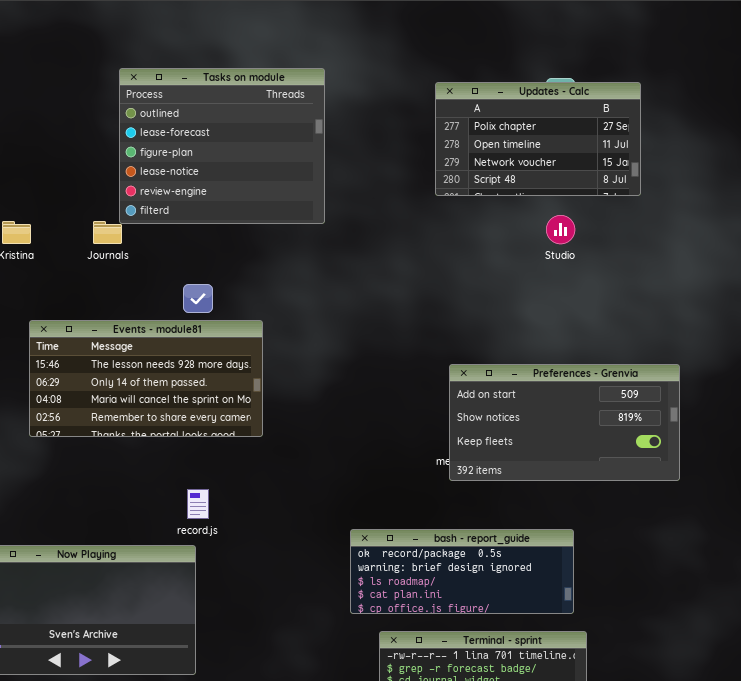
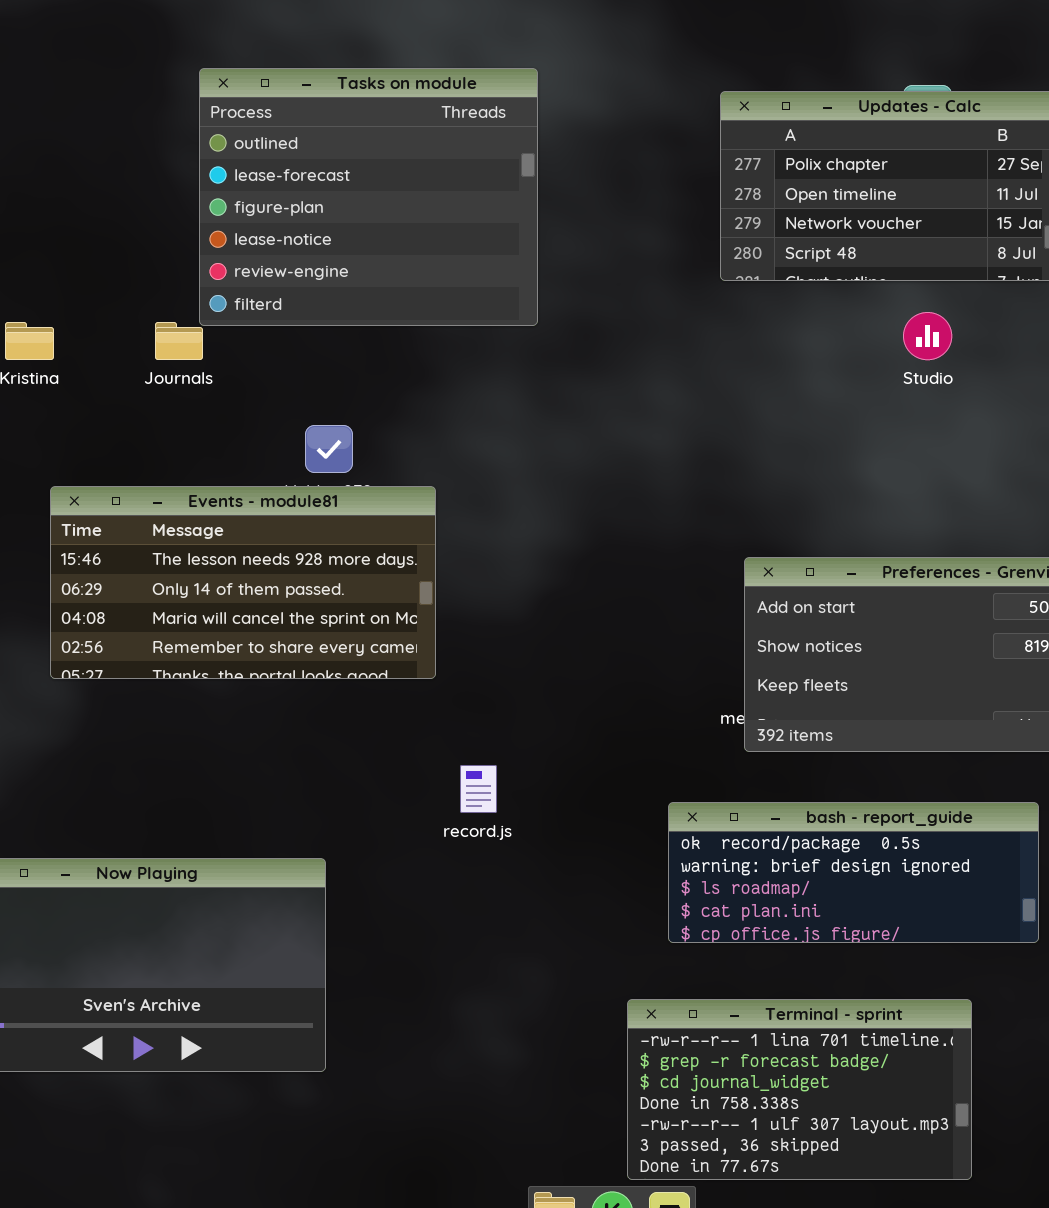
record.js: [187,489,209,519] -> [460,765,497,813], moved
bash - report_guide: [350,529,574,614] -> [668,802,1039,943], moved

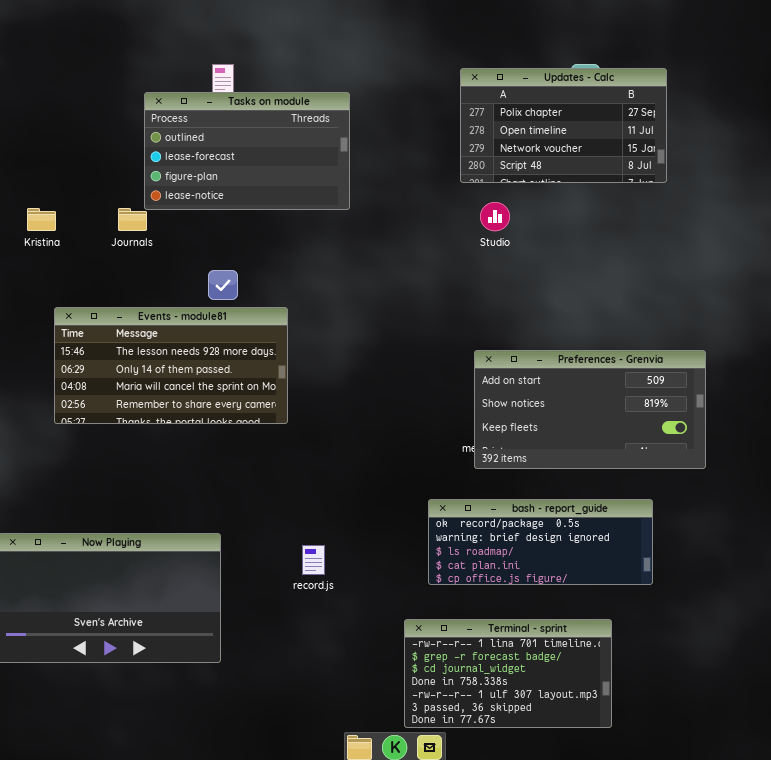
Tasks on module: [199,68,538,326] -> [144,92,350,210], resized
Studio: [903,312,952,360] -> [480,202,510,231], moved
record.js: [460,765,497,813] -> [302,545,325,575], moved

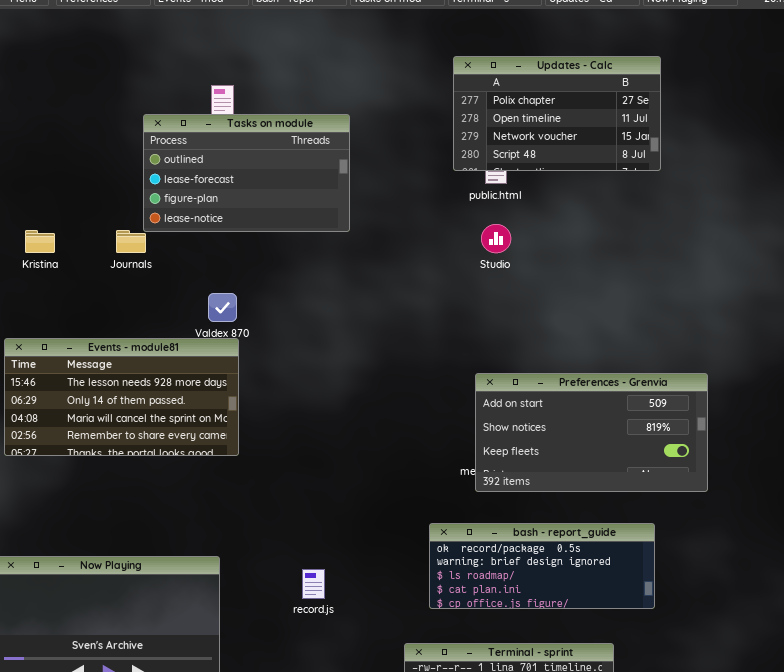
Updates - Calc: [460,68,667,183] -> [453,56,661,171], moved
Events - module81: [54,307,288,424] -> [4,338,239,456], moved

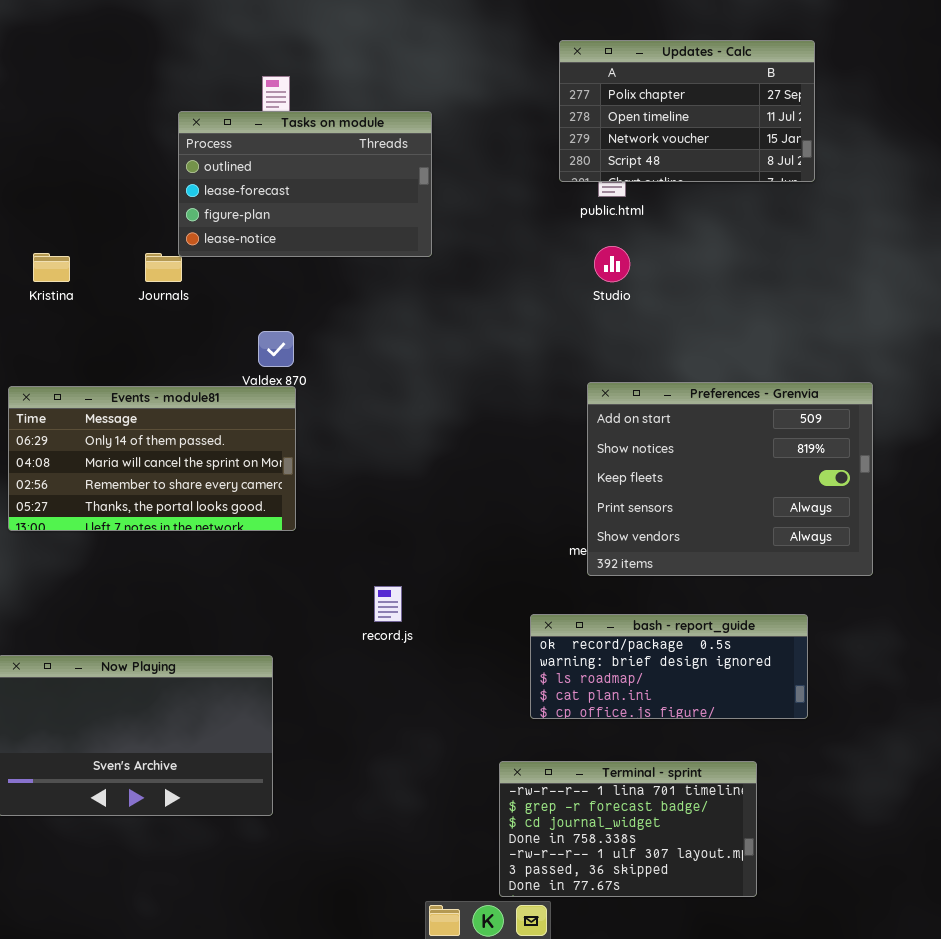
Events - module81: [4,338,239,456] -> [8,386,296,531], scrolled down 1 row
Preferences - Grenvia: [475,373,708,492] -> [587,382,873,576], resized
record.js: [302,569,325,599] -> [374,586,402,622], moved

